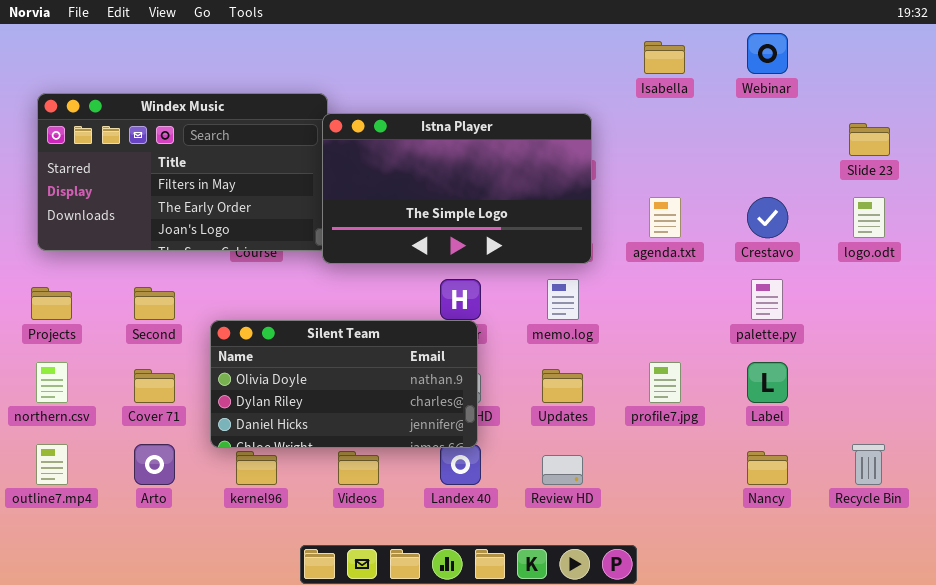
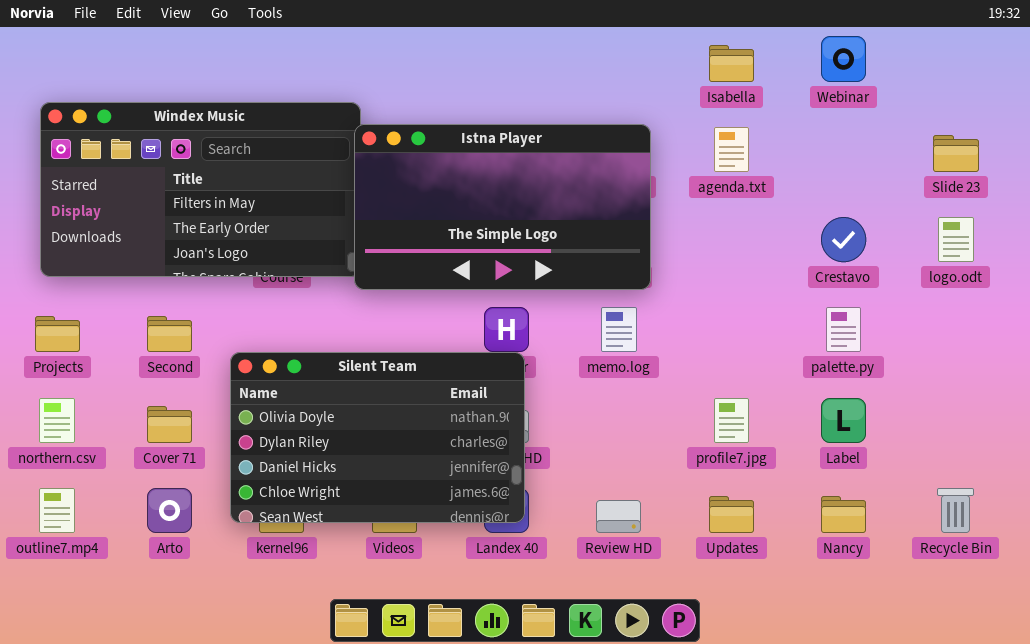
agenda.txt: [649,197,681,238] -> [714,127,749,172], moved
Silent Team: [210,320,478,448] -> [230,352,525,523], resized
Updates: [542,369,583,403] -> [709,496,754,533], moved

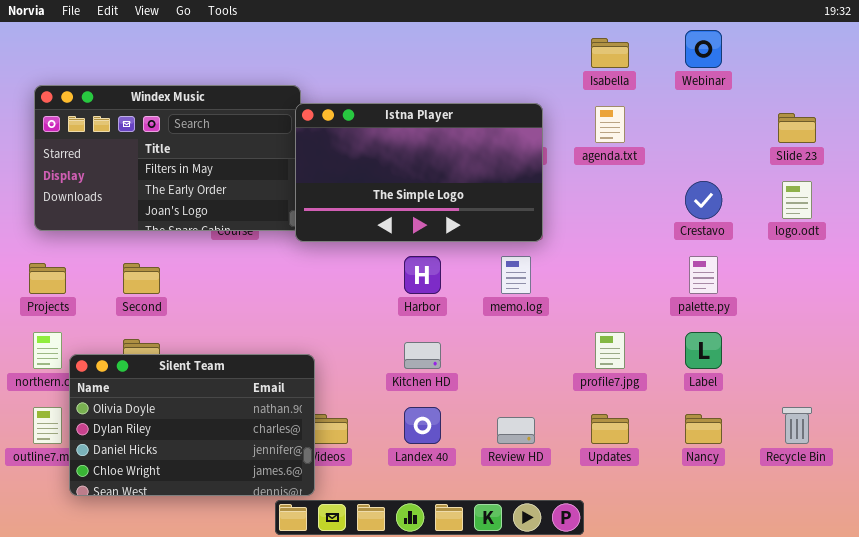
Silent Team: [230,352,525,523] -> [69,354,315,496], moved

